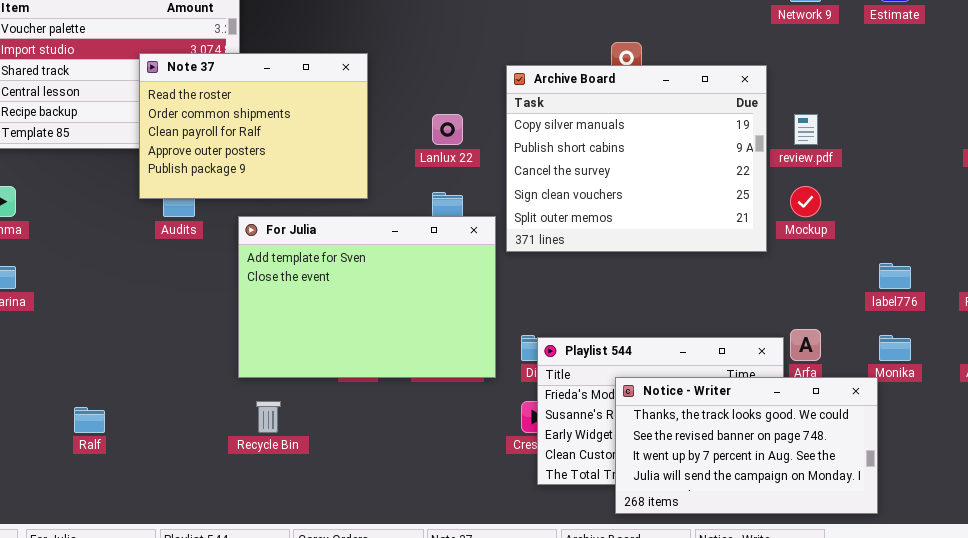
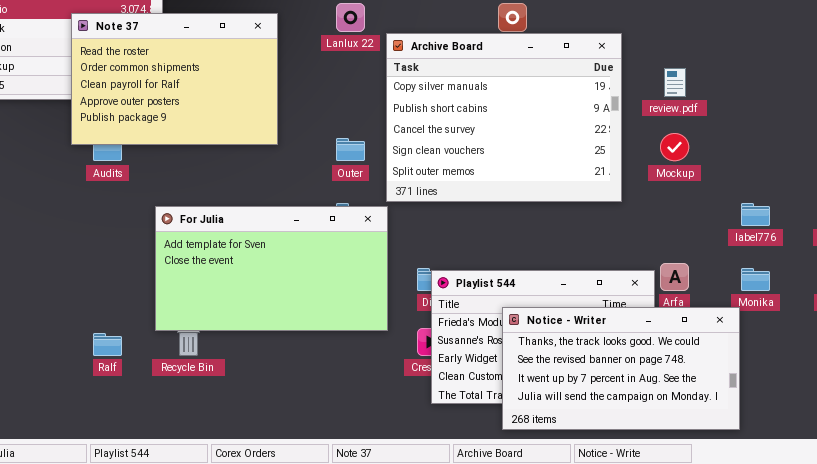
Archive Board: [506,65,767,252] -> [386,33,622,202], moved
Lanlux 22: [432,114,463,145] -> [336,3,365,32], moved
For Julia: [238,216,496,378] -> [155,206,388,331], moved, resized
Ralf: [74,407,105,433] -> [93,333,122,356], moved

